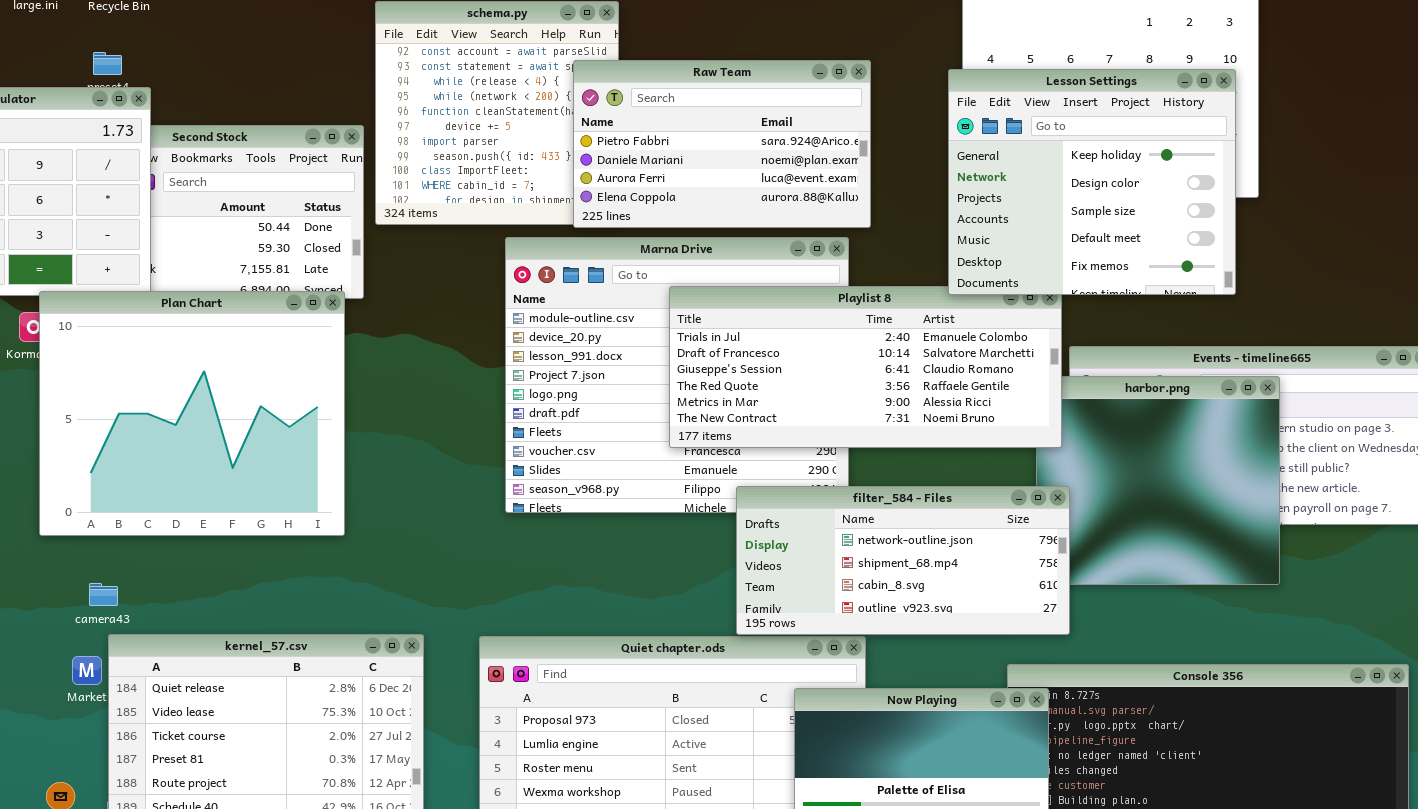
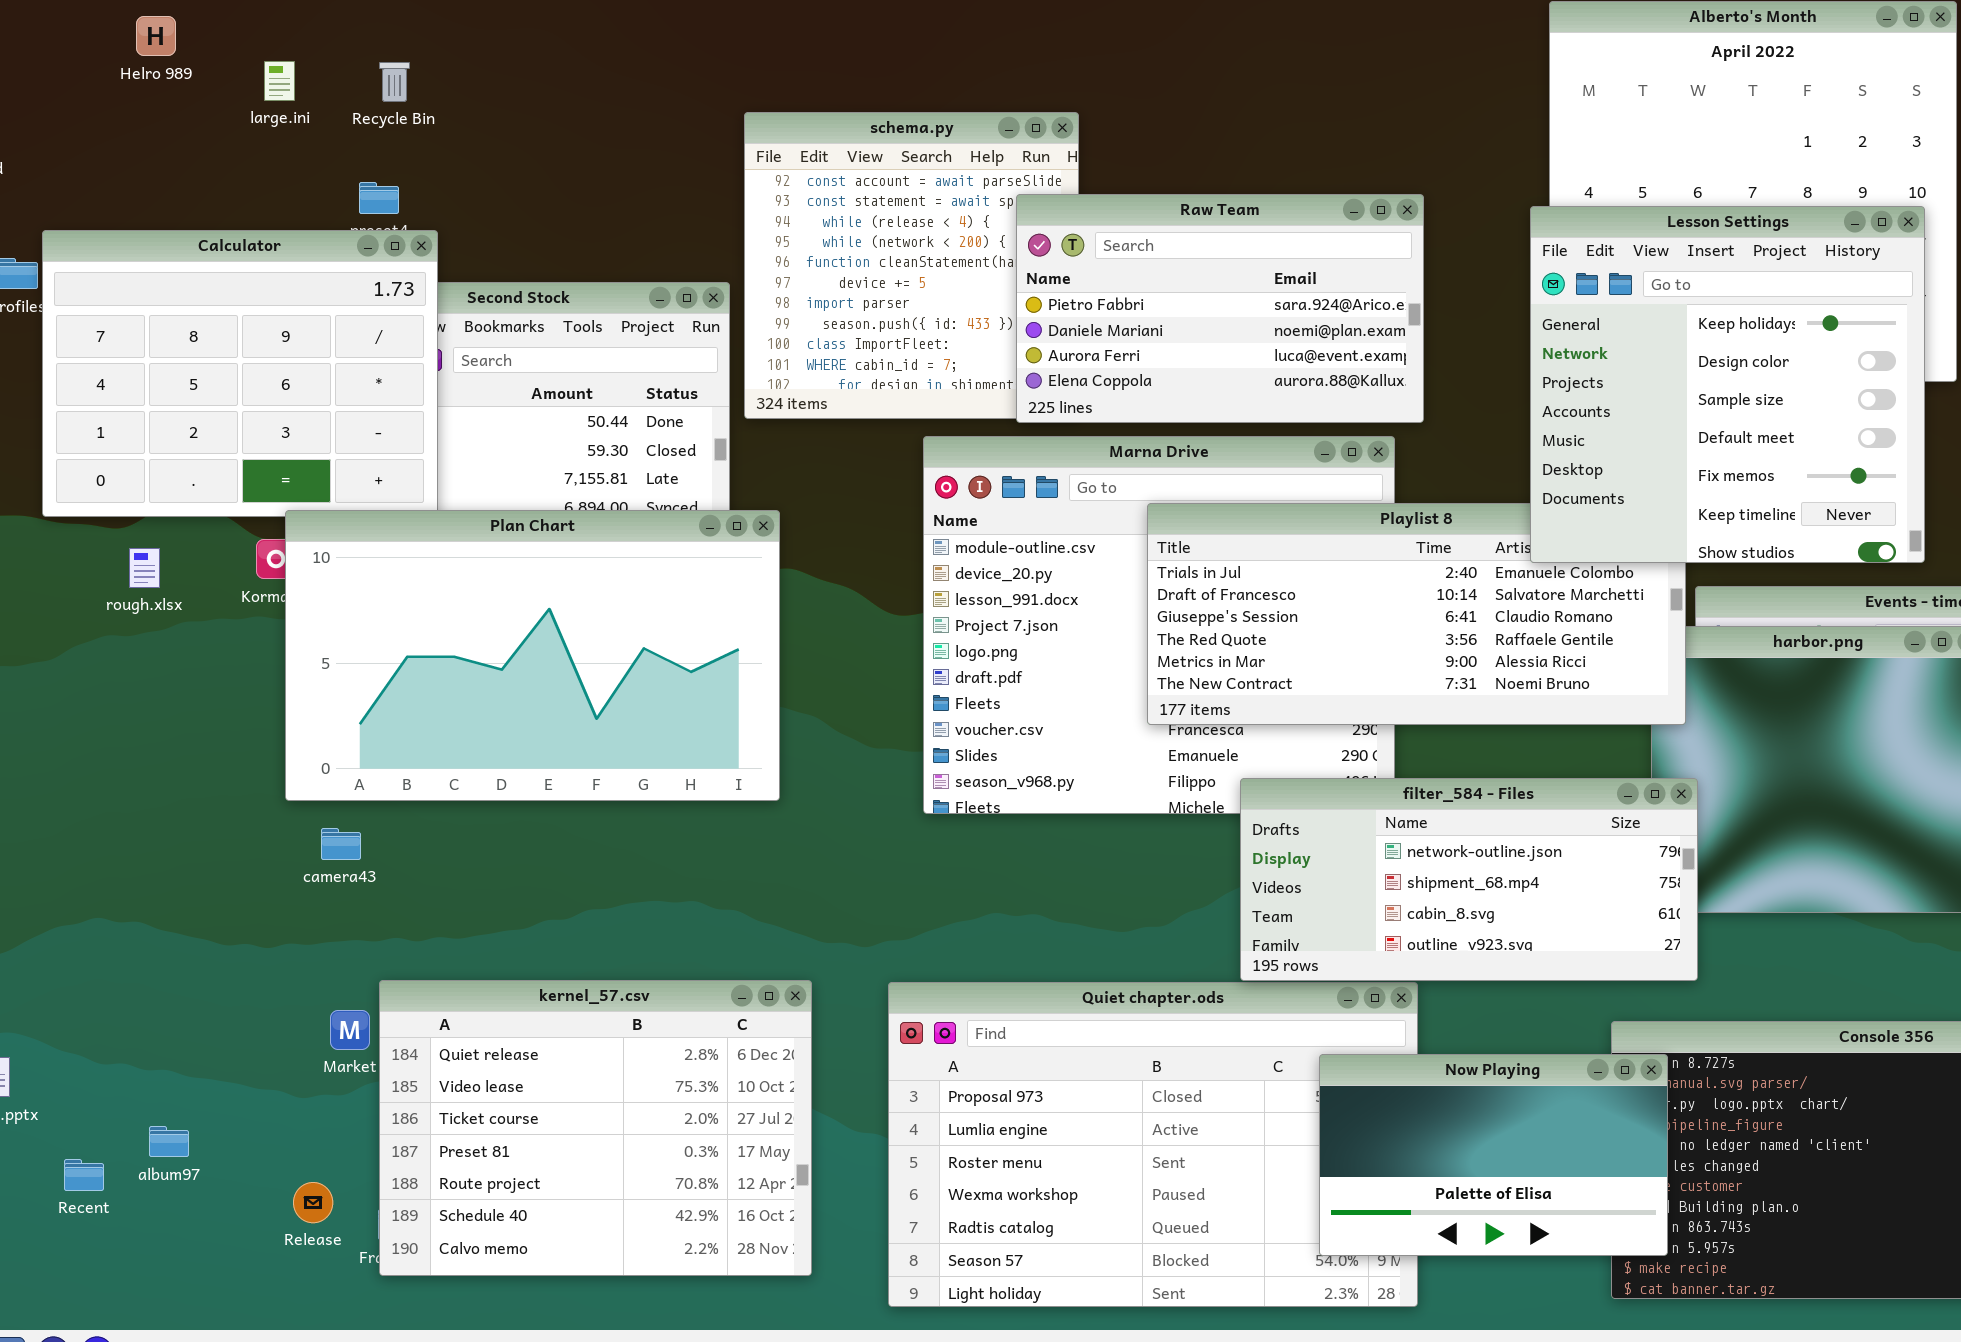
Lesson Settings: [948,69,1236,295] -> [1530,206,1925,563], resized
Plan Chart: [39,291,345,536] -> [285,510,780,801], resized
camera43: [89,583,118,606] -> [321,828,361,860], moved

